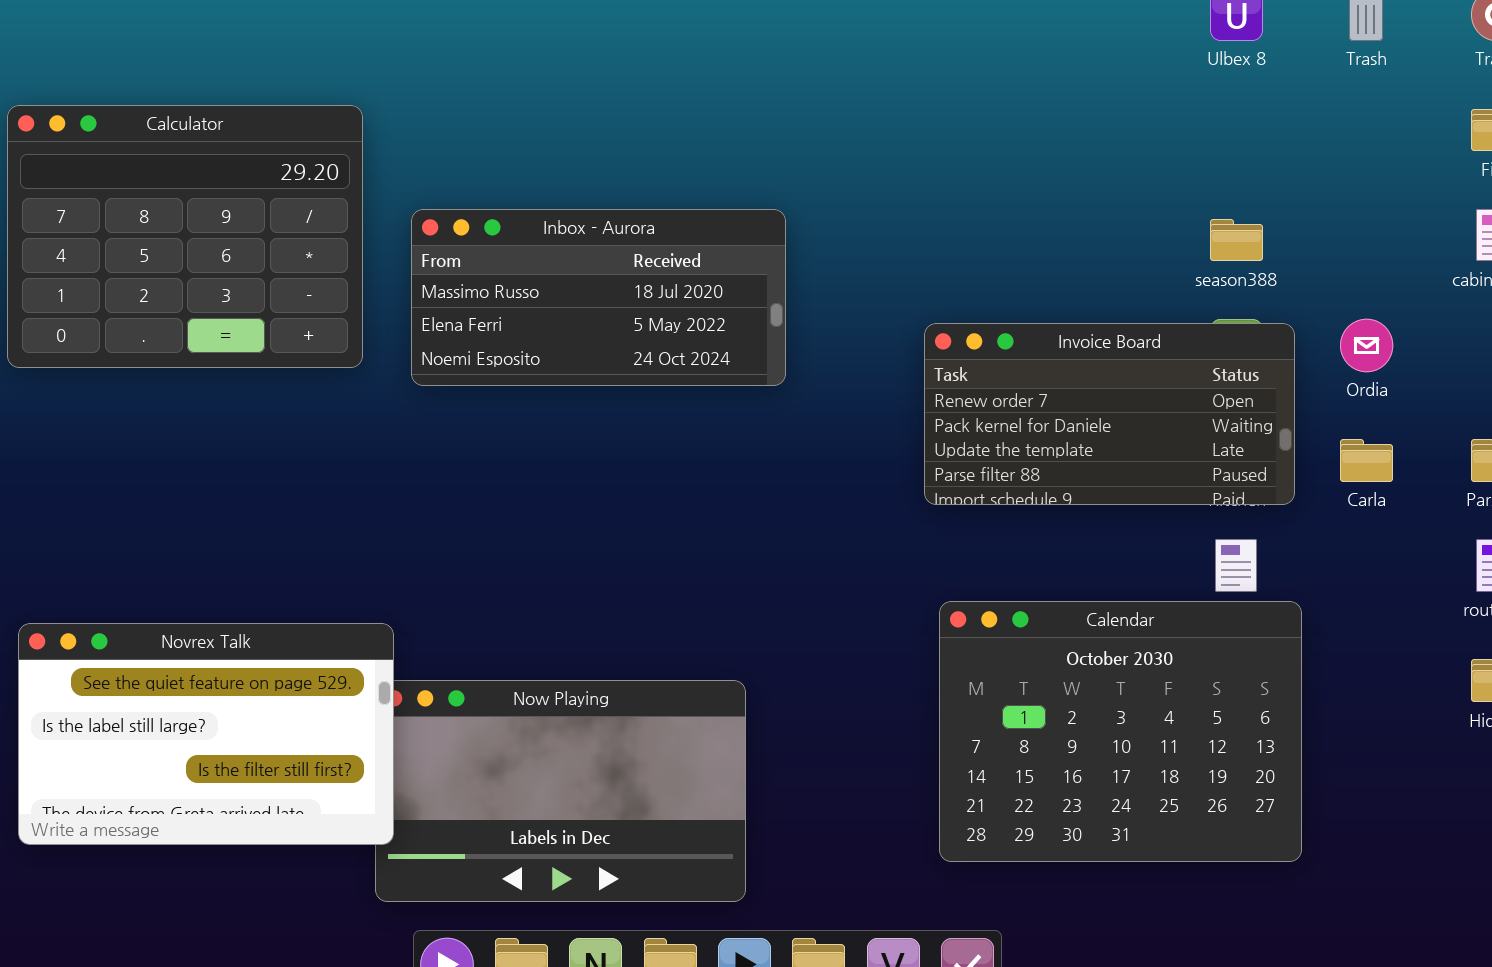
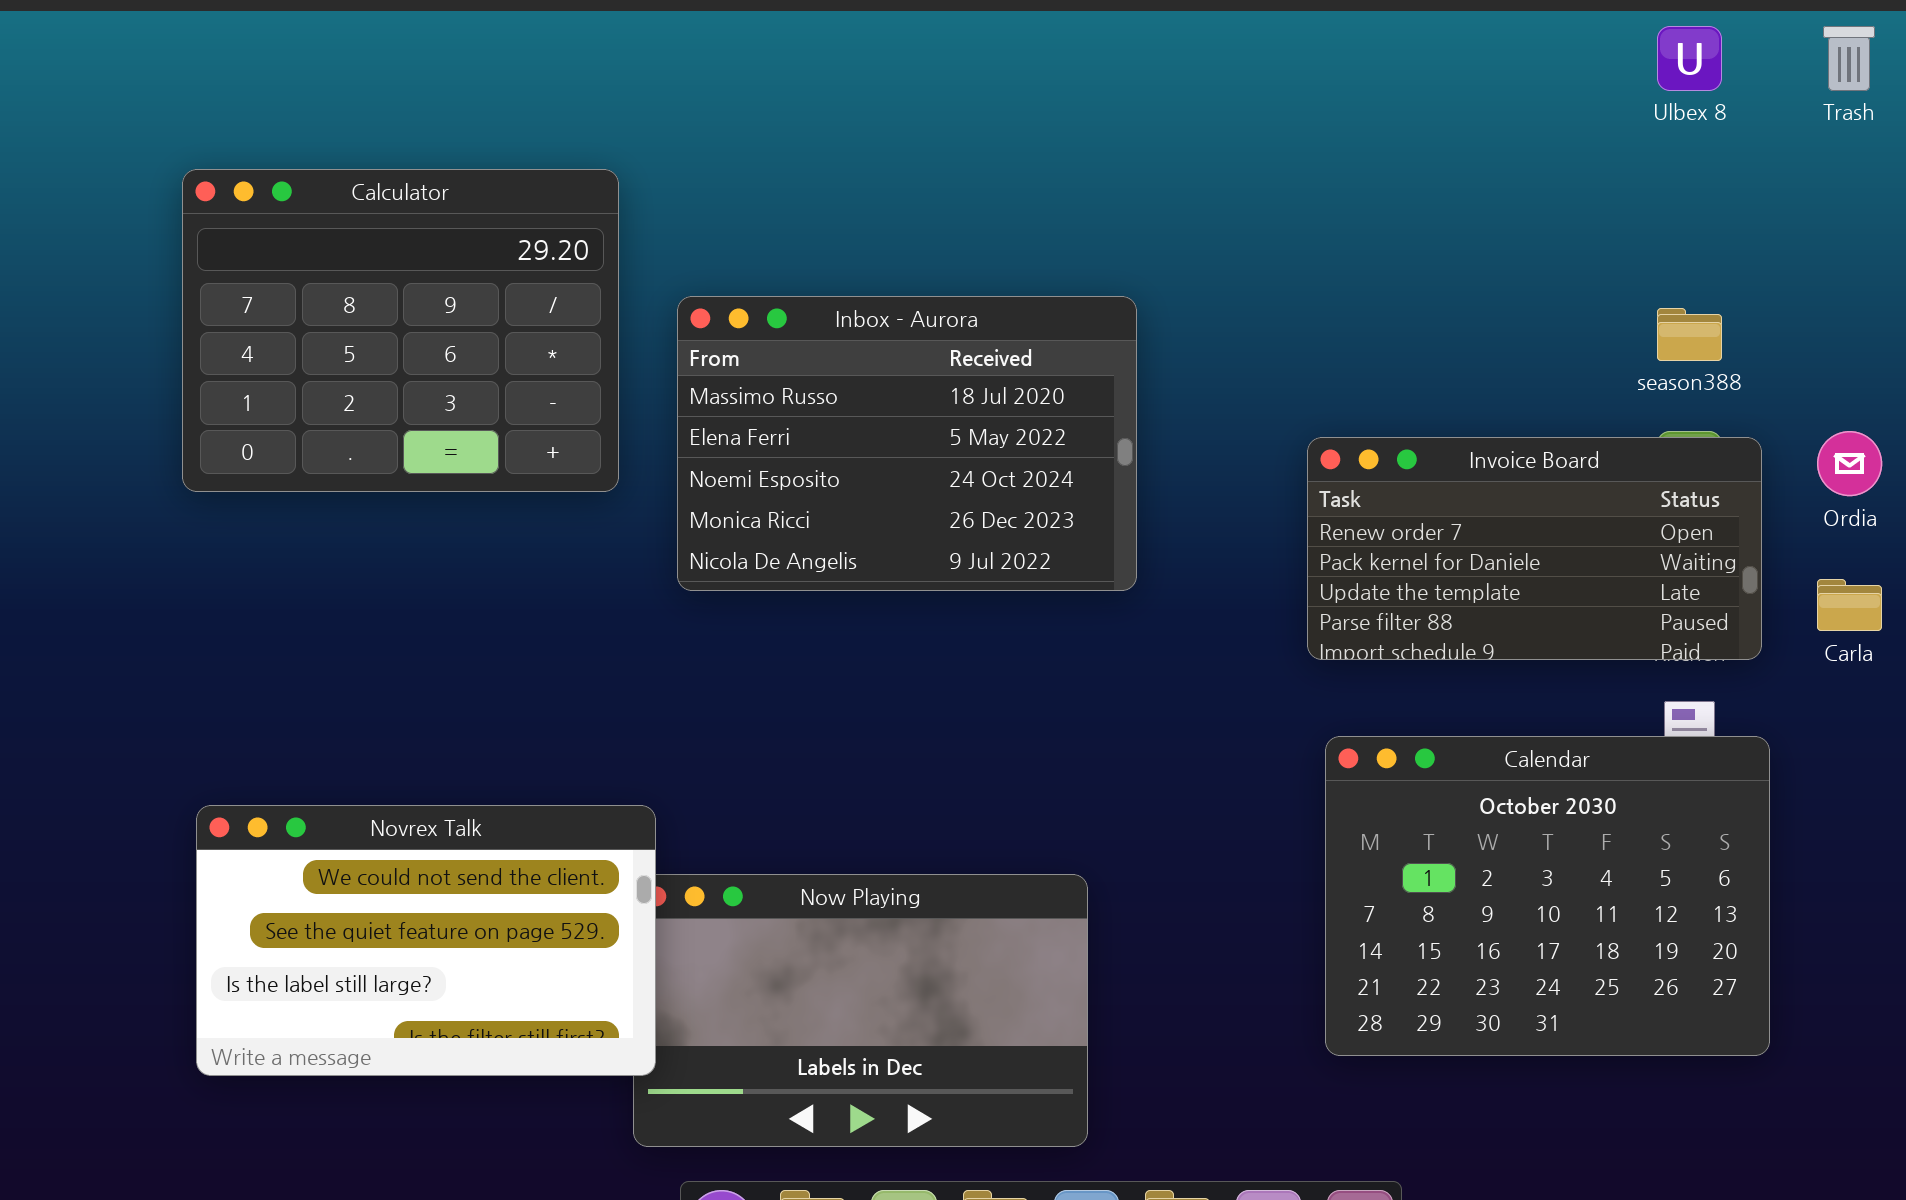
Inbox - Aurora: [411,209,786,386] -> [677,296,1137,591], resized
Calendar: [939,601,1302,862] -> [1325,736,1770,1056], moved
Novrex Talk: [18,623,394,845] -> [196,805,656,1076], scrolled up 1 row

